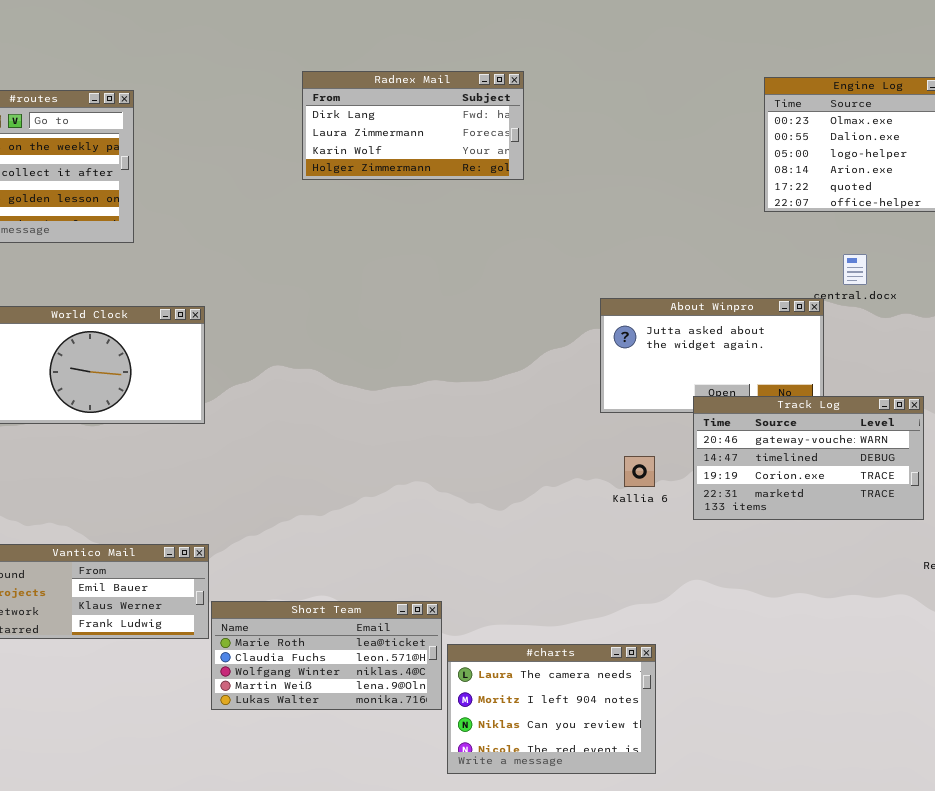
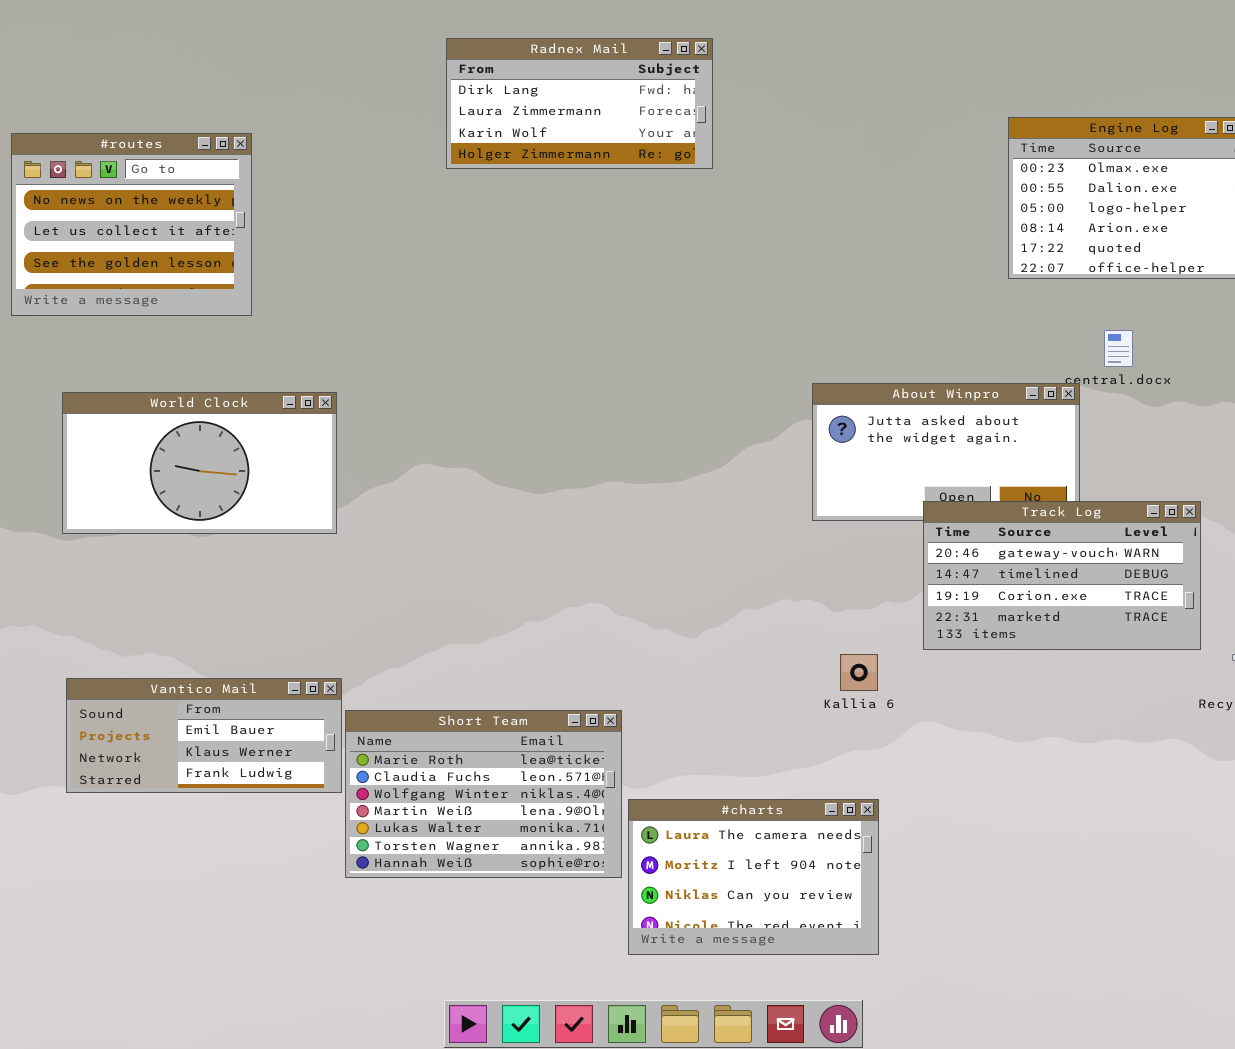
Radnex Mail: [302,71,524,180] -> [446,38,713,169], moved
Kallia 6: [624,456,655,487] -> [840,654,878,691], moved
Short Team: [211,601,442,710] -> [345,710,622,878], resized

